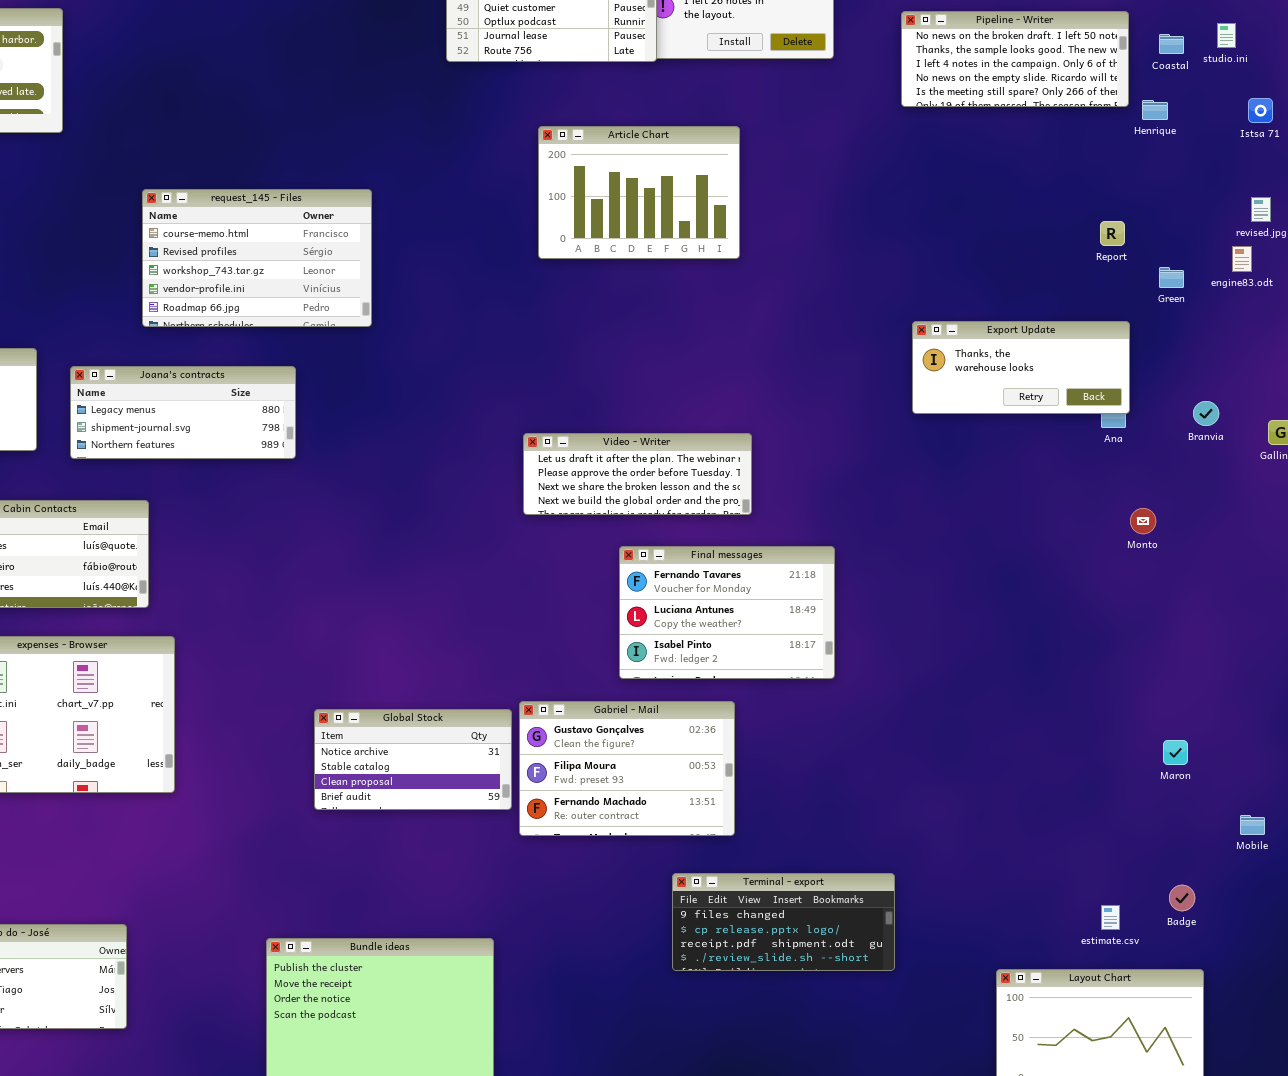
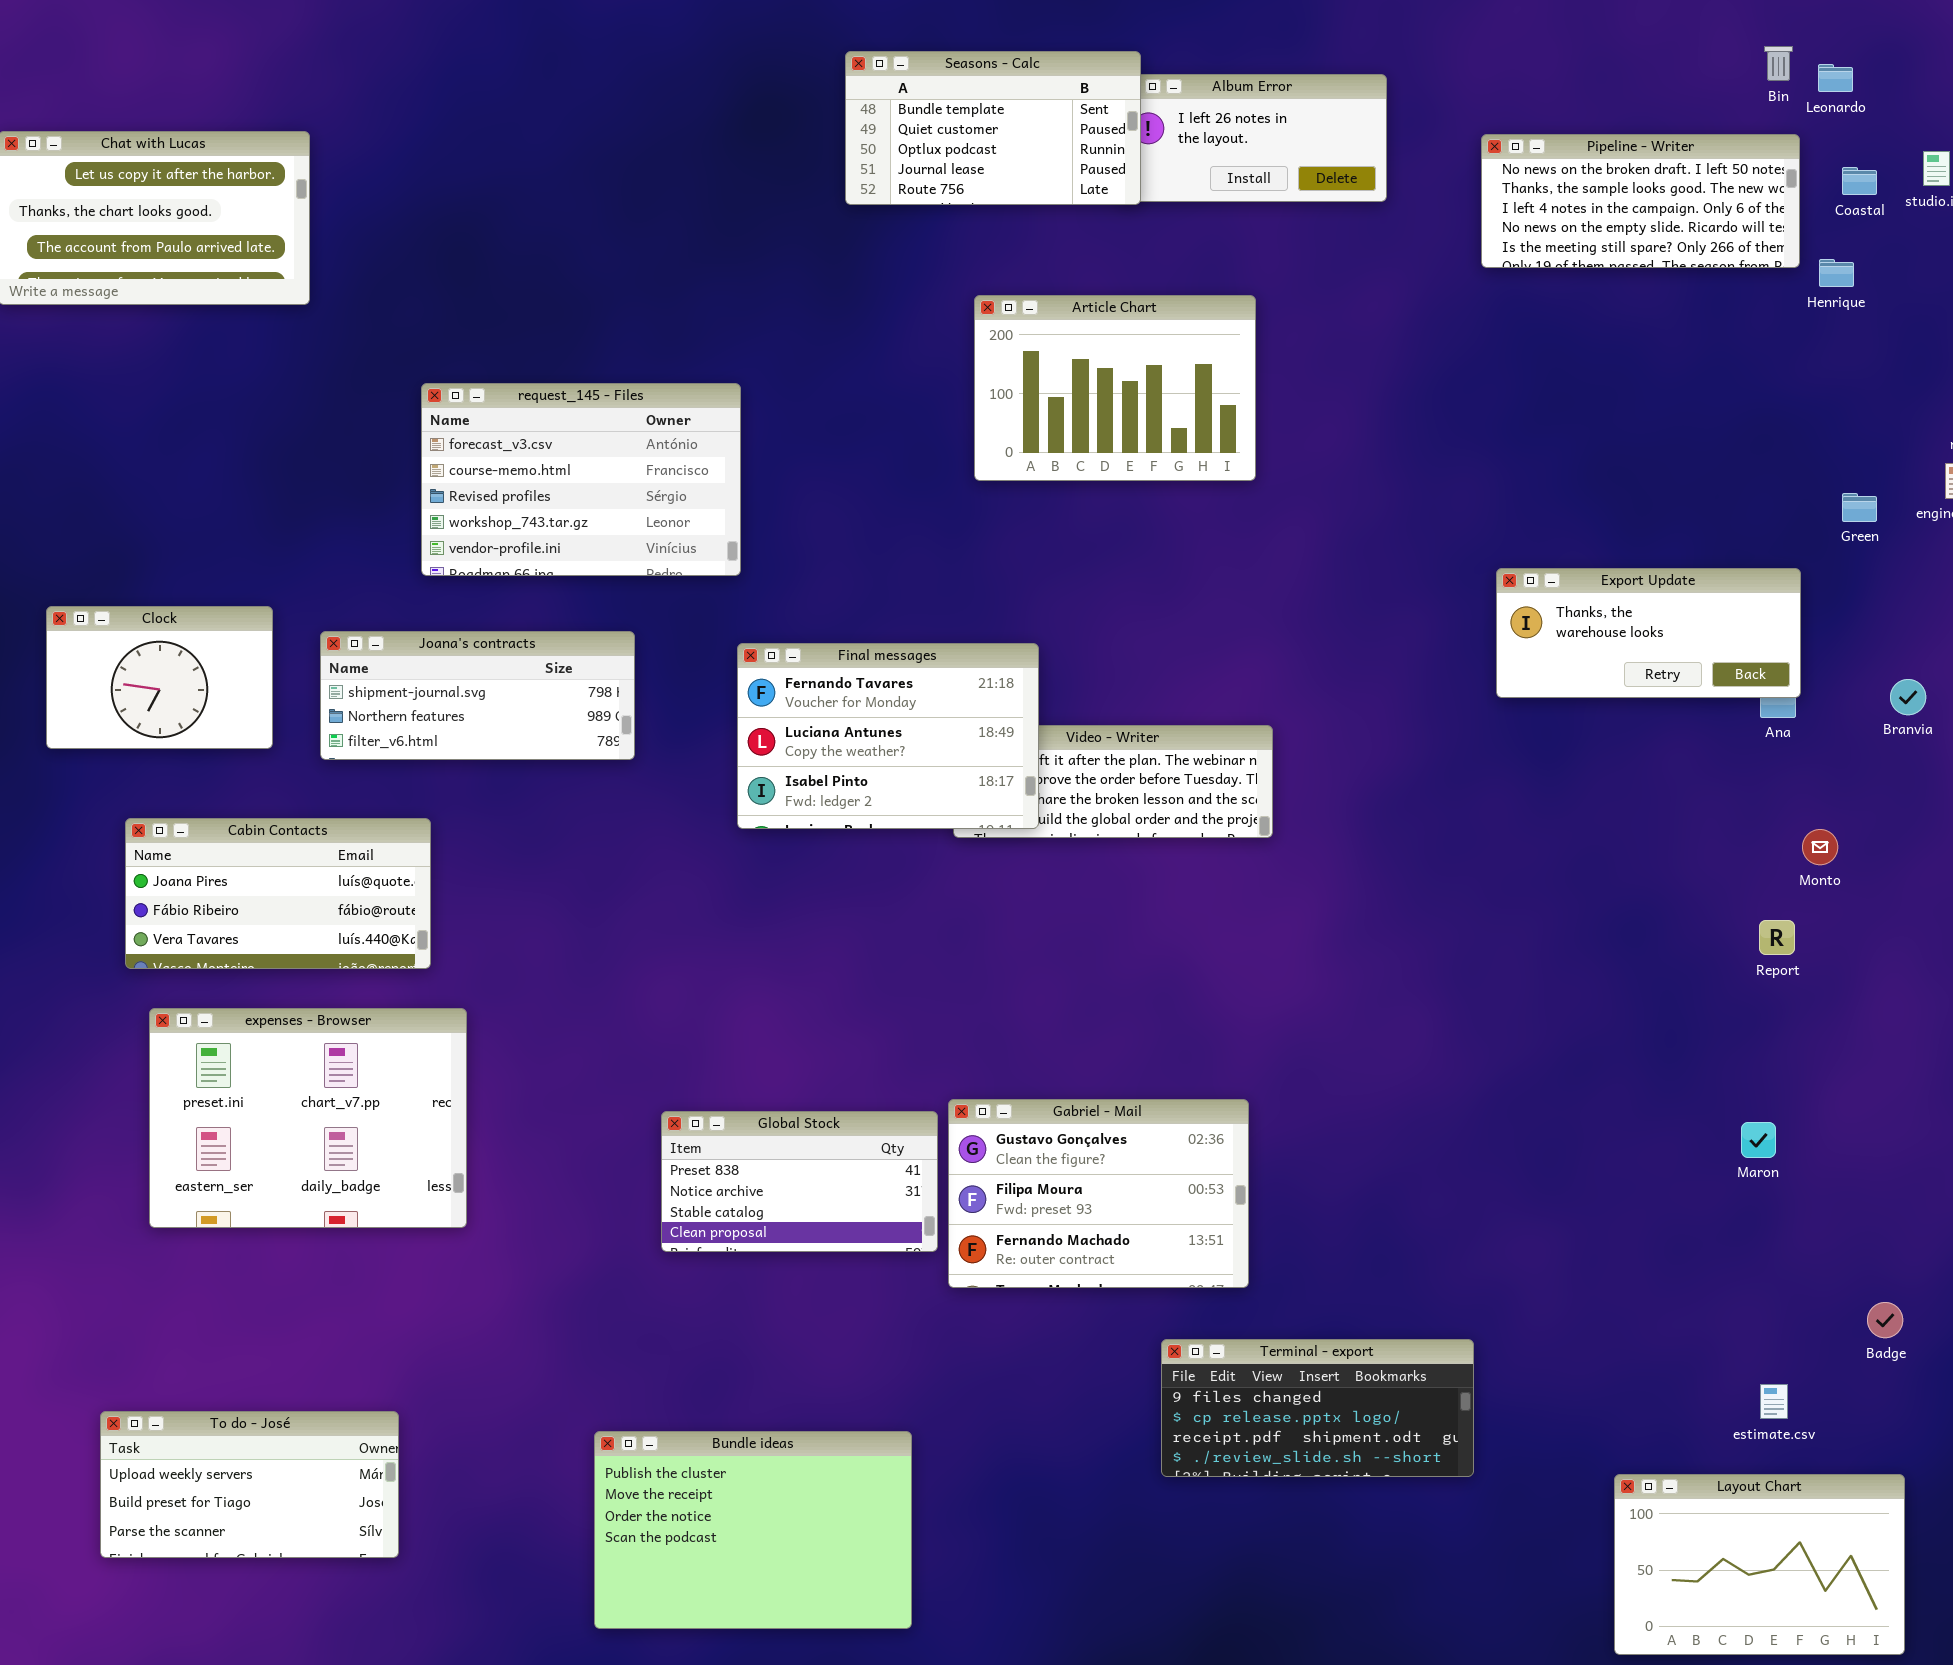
request_145 - Files: [142,189,372,327] -> [421,383,741,576], scrolled up 1 row
Report: [1100,221,1125,246] -> [1759,920,1795,955], moved
Joana's contracts: [70,366,296,459] -> [320,631,635,760], scrolled down 1 row
Final messages: [619,546,835,679] -> [737,643,1039,829], moved
Global Stock: [314,709,512,810] -> [661,1111,938,1252], scrolled up 1 row
Maron: [1163,740,1188,765] -> [1741,1122,1776,1158], moved
Badge: [1169,885,1195,911] -> [1867,1302,1903,1338], moved

